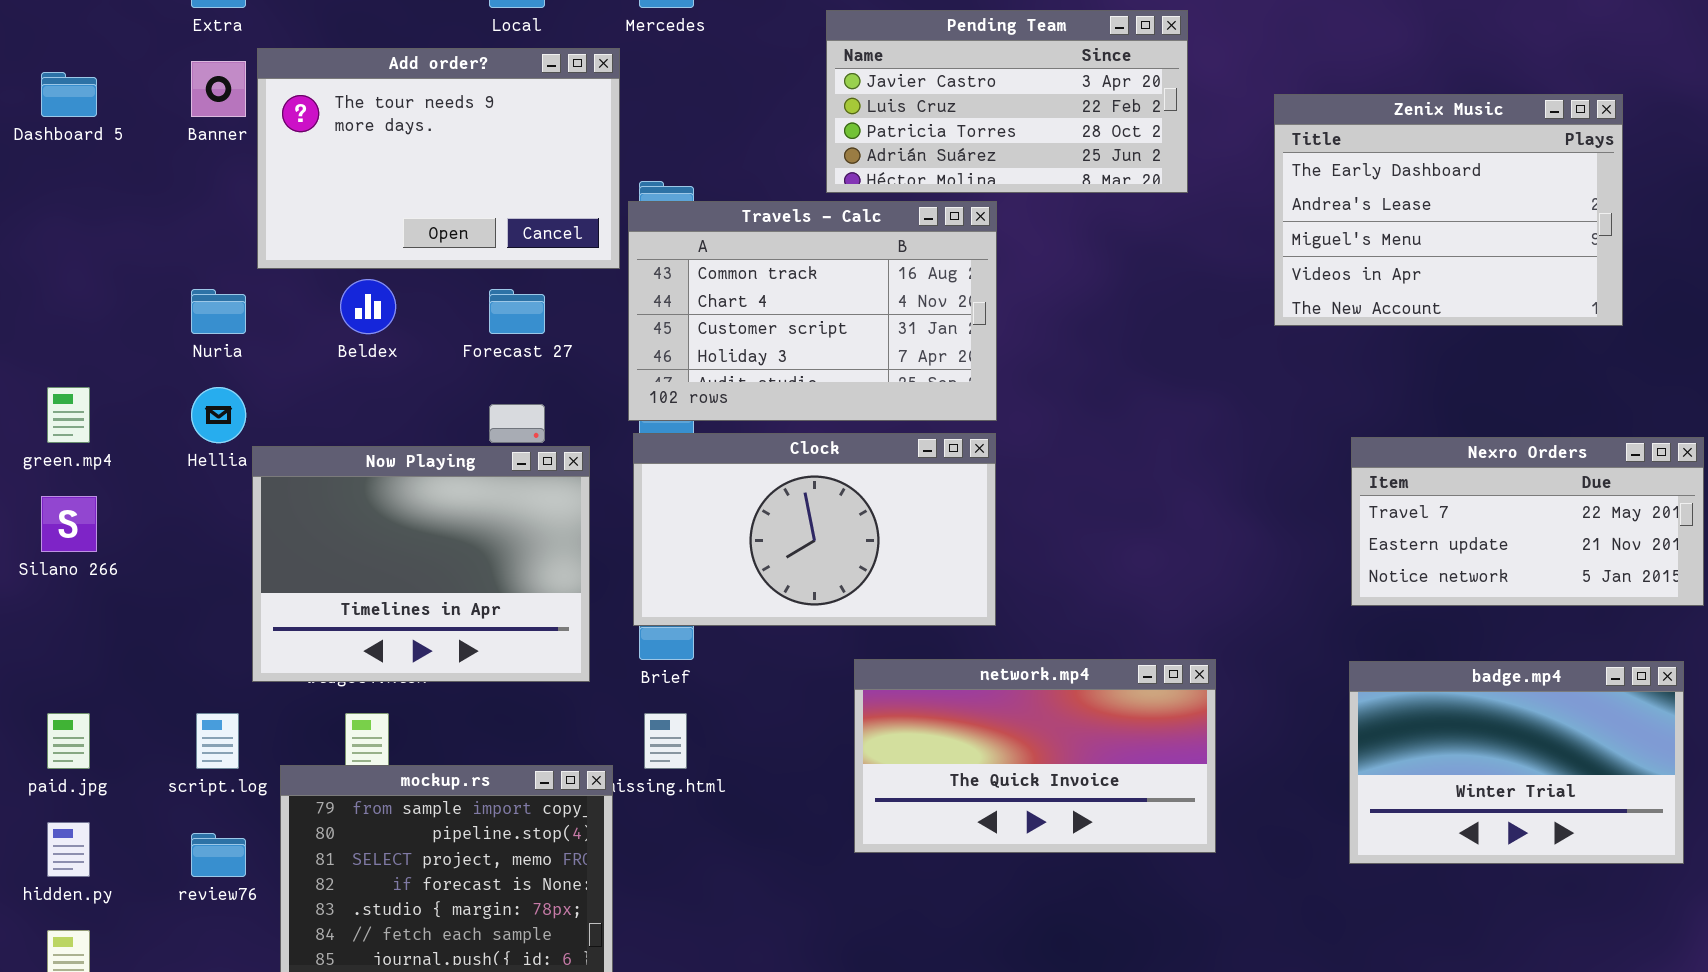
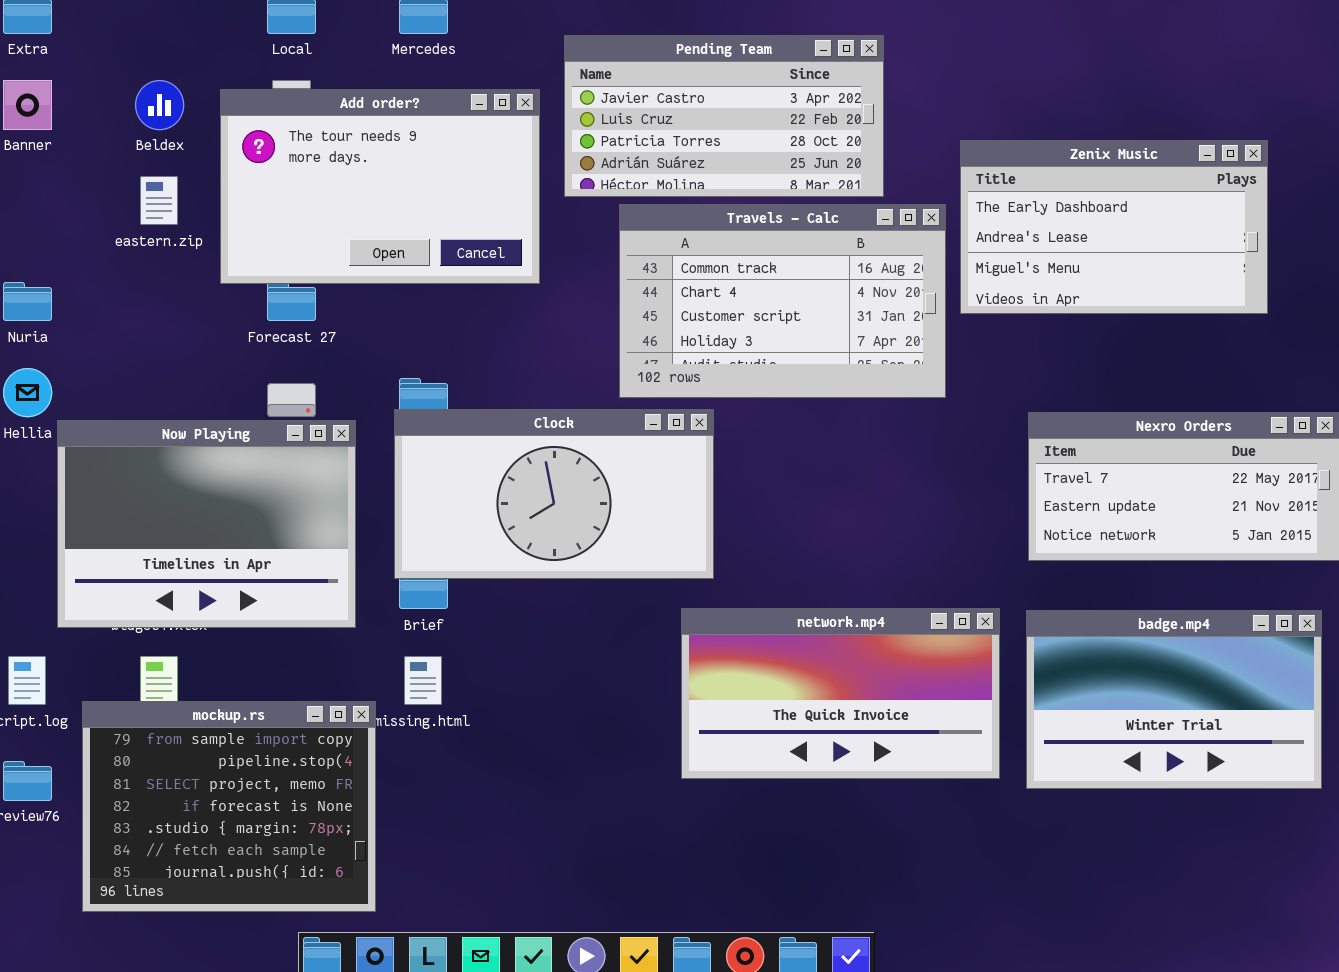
Add order?: [257,48,620,269] -> [220,89,540,284], moved
Zenix Music: [1274,94,1623,326] -> [960,140,1268,314], resized
Travels - Calc: [628,201,997,421] -> [619,204,946,398], moved
Beldex: [340,279,396,334] -> [135,80,184,130], moved
network.mp4: [854,659,1216,853] -> [681,608,1000,779], moved

